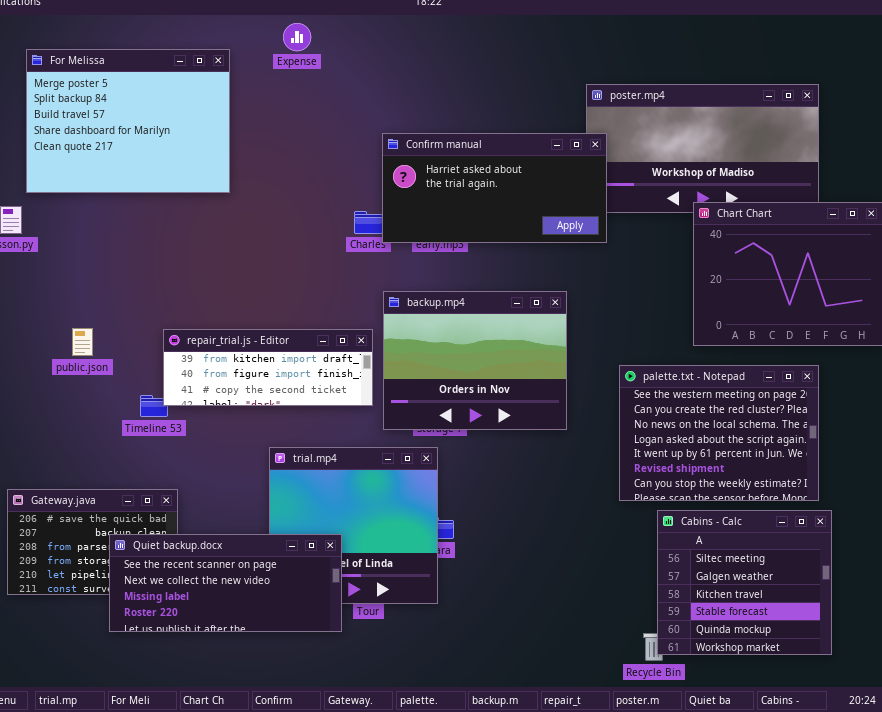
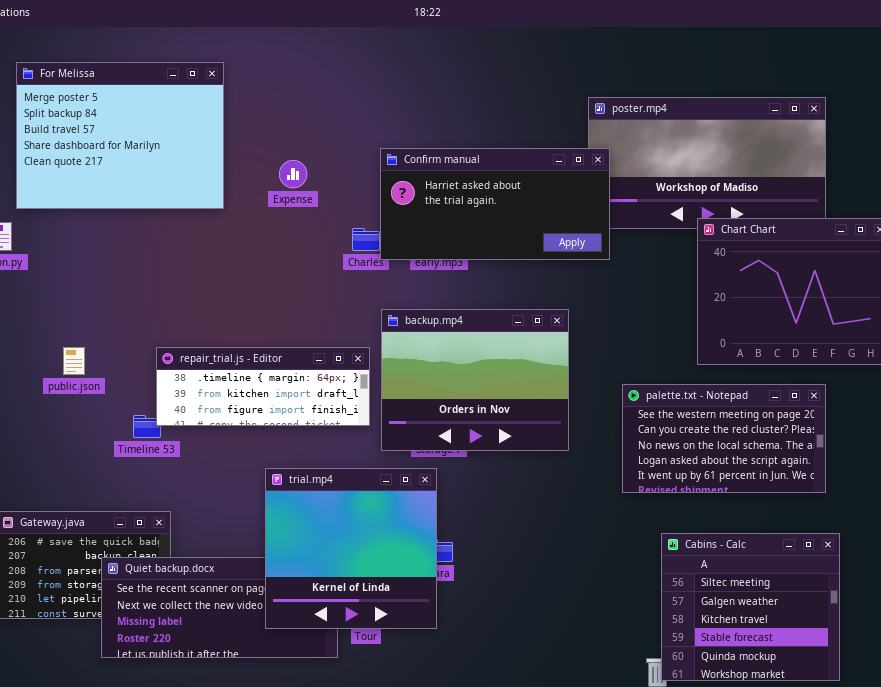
Expense: [283,23,311,51] -> [279,160,307,188], moved
repair_trial.js - Editor: [163,329,373,406] -> [156,347,370,426], scrolled up 1 row
palette.txt - Notepad: [619,365,819,501] -> [622,384,826,493], resized
trial.mp4: [269,447,438,604] -> [265,468,437,629], raised

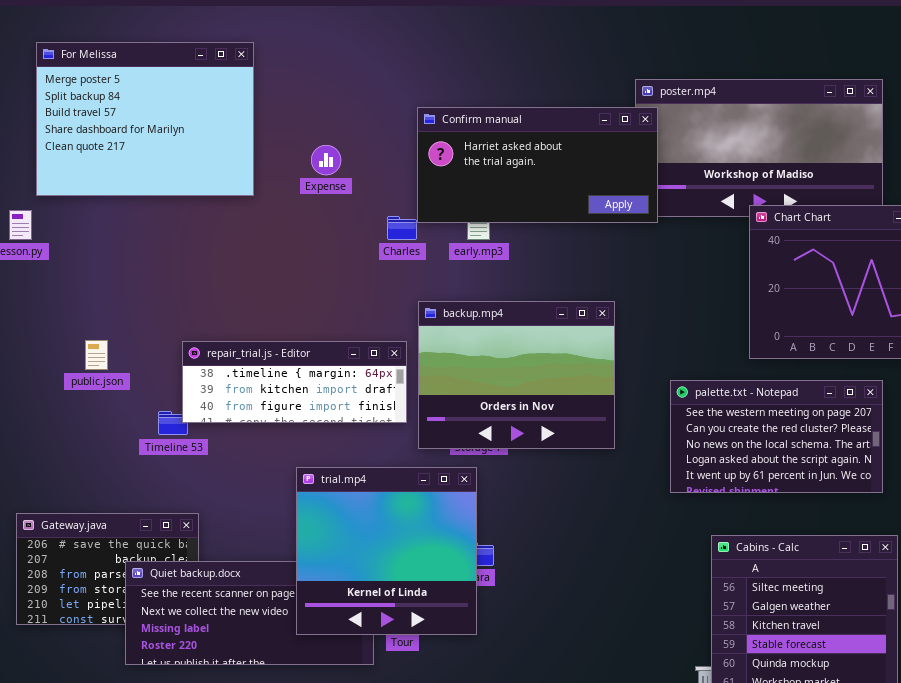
Confirm manual: [380,148,610,260] -> [417,107,658,223], moved

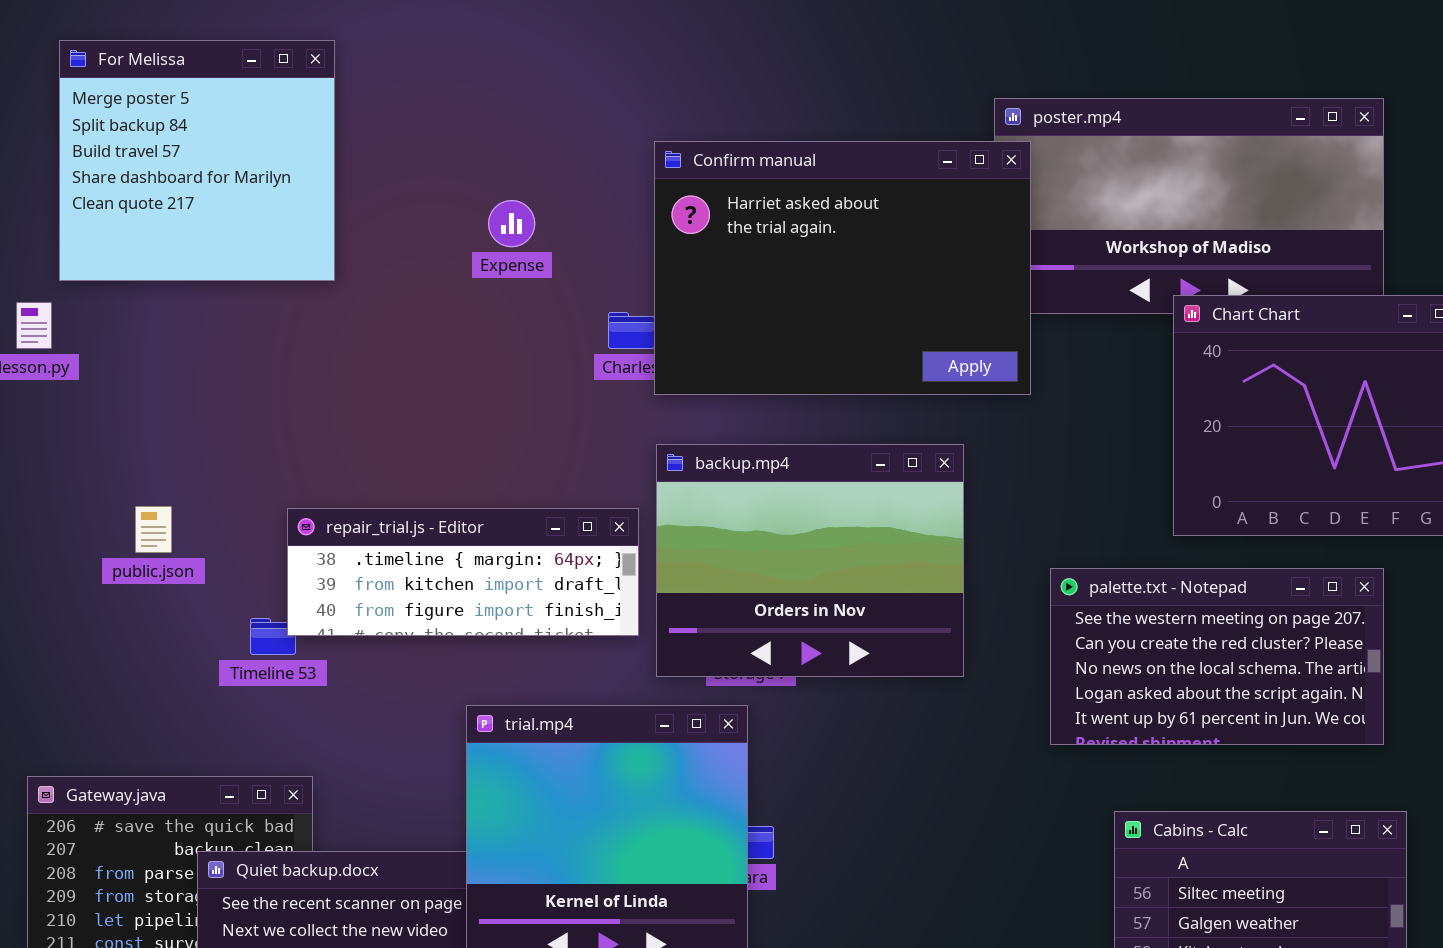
For Melissa: [36,42,254,196] -> [59,40,335,281], resized
Confirm manual: [417,107,658,223] -> [654,141,1031,395], resized

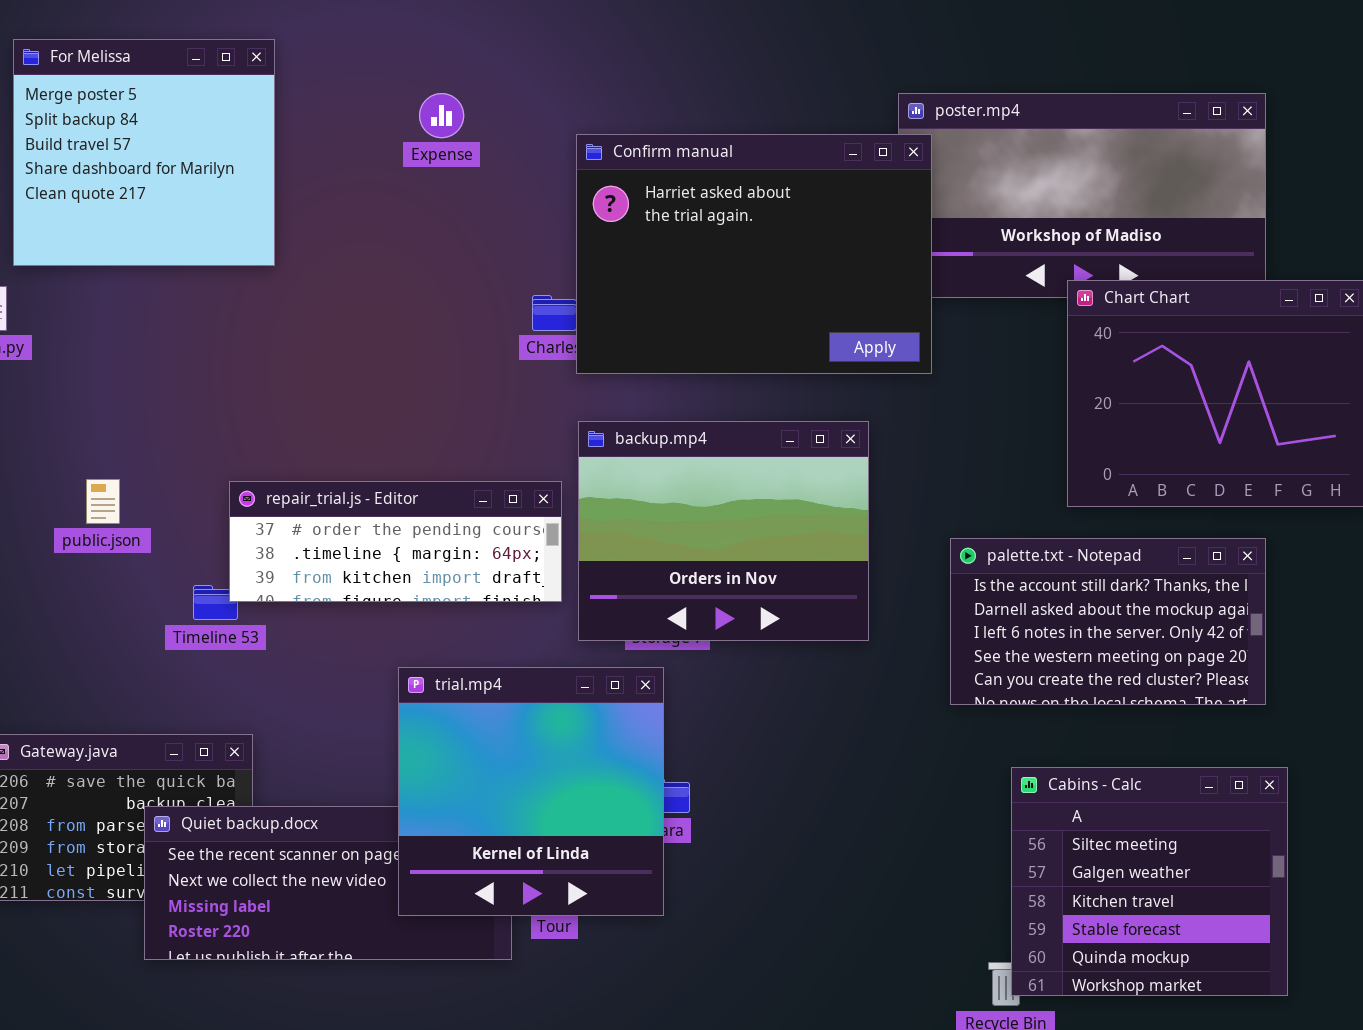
Expense: [488,200,535,247] -> [419,93,464,138], moved
repair_trial.js - Editor: [287,508,639,636] -> [229,481,562,602], scrolled up 1 row
palette.txt - Notepad: [1050,568,1384,745] -> [950,538,1266,705], scrolled up 3 rows

